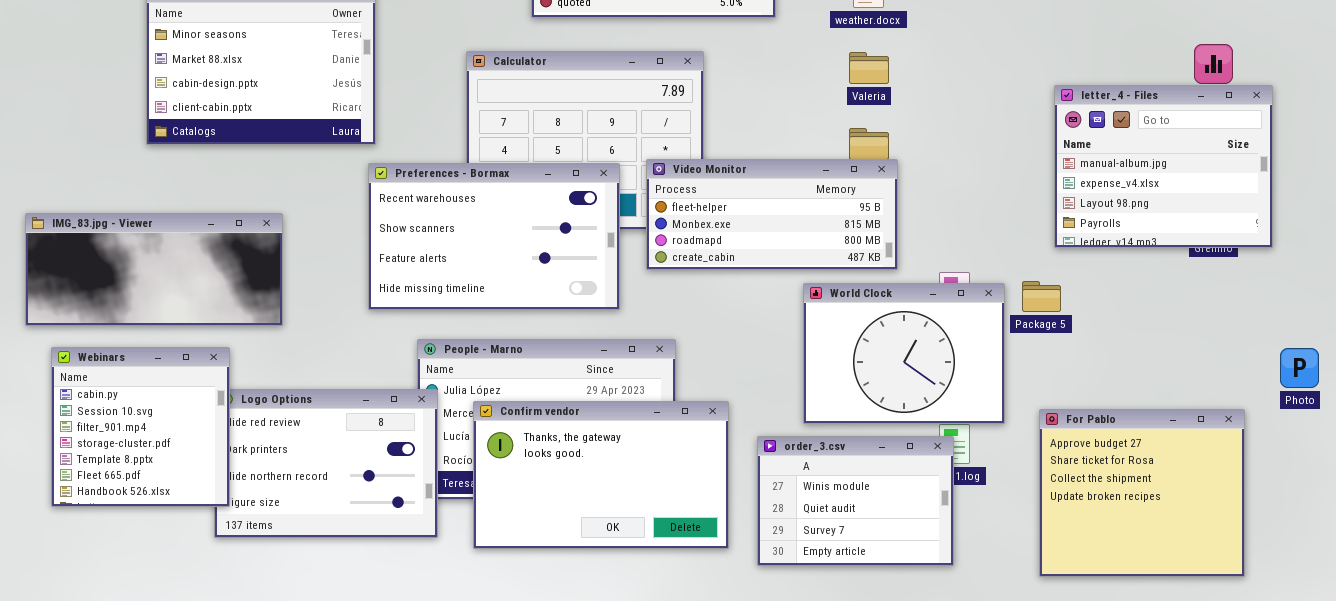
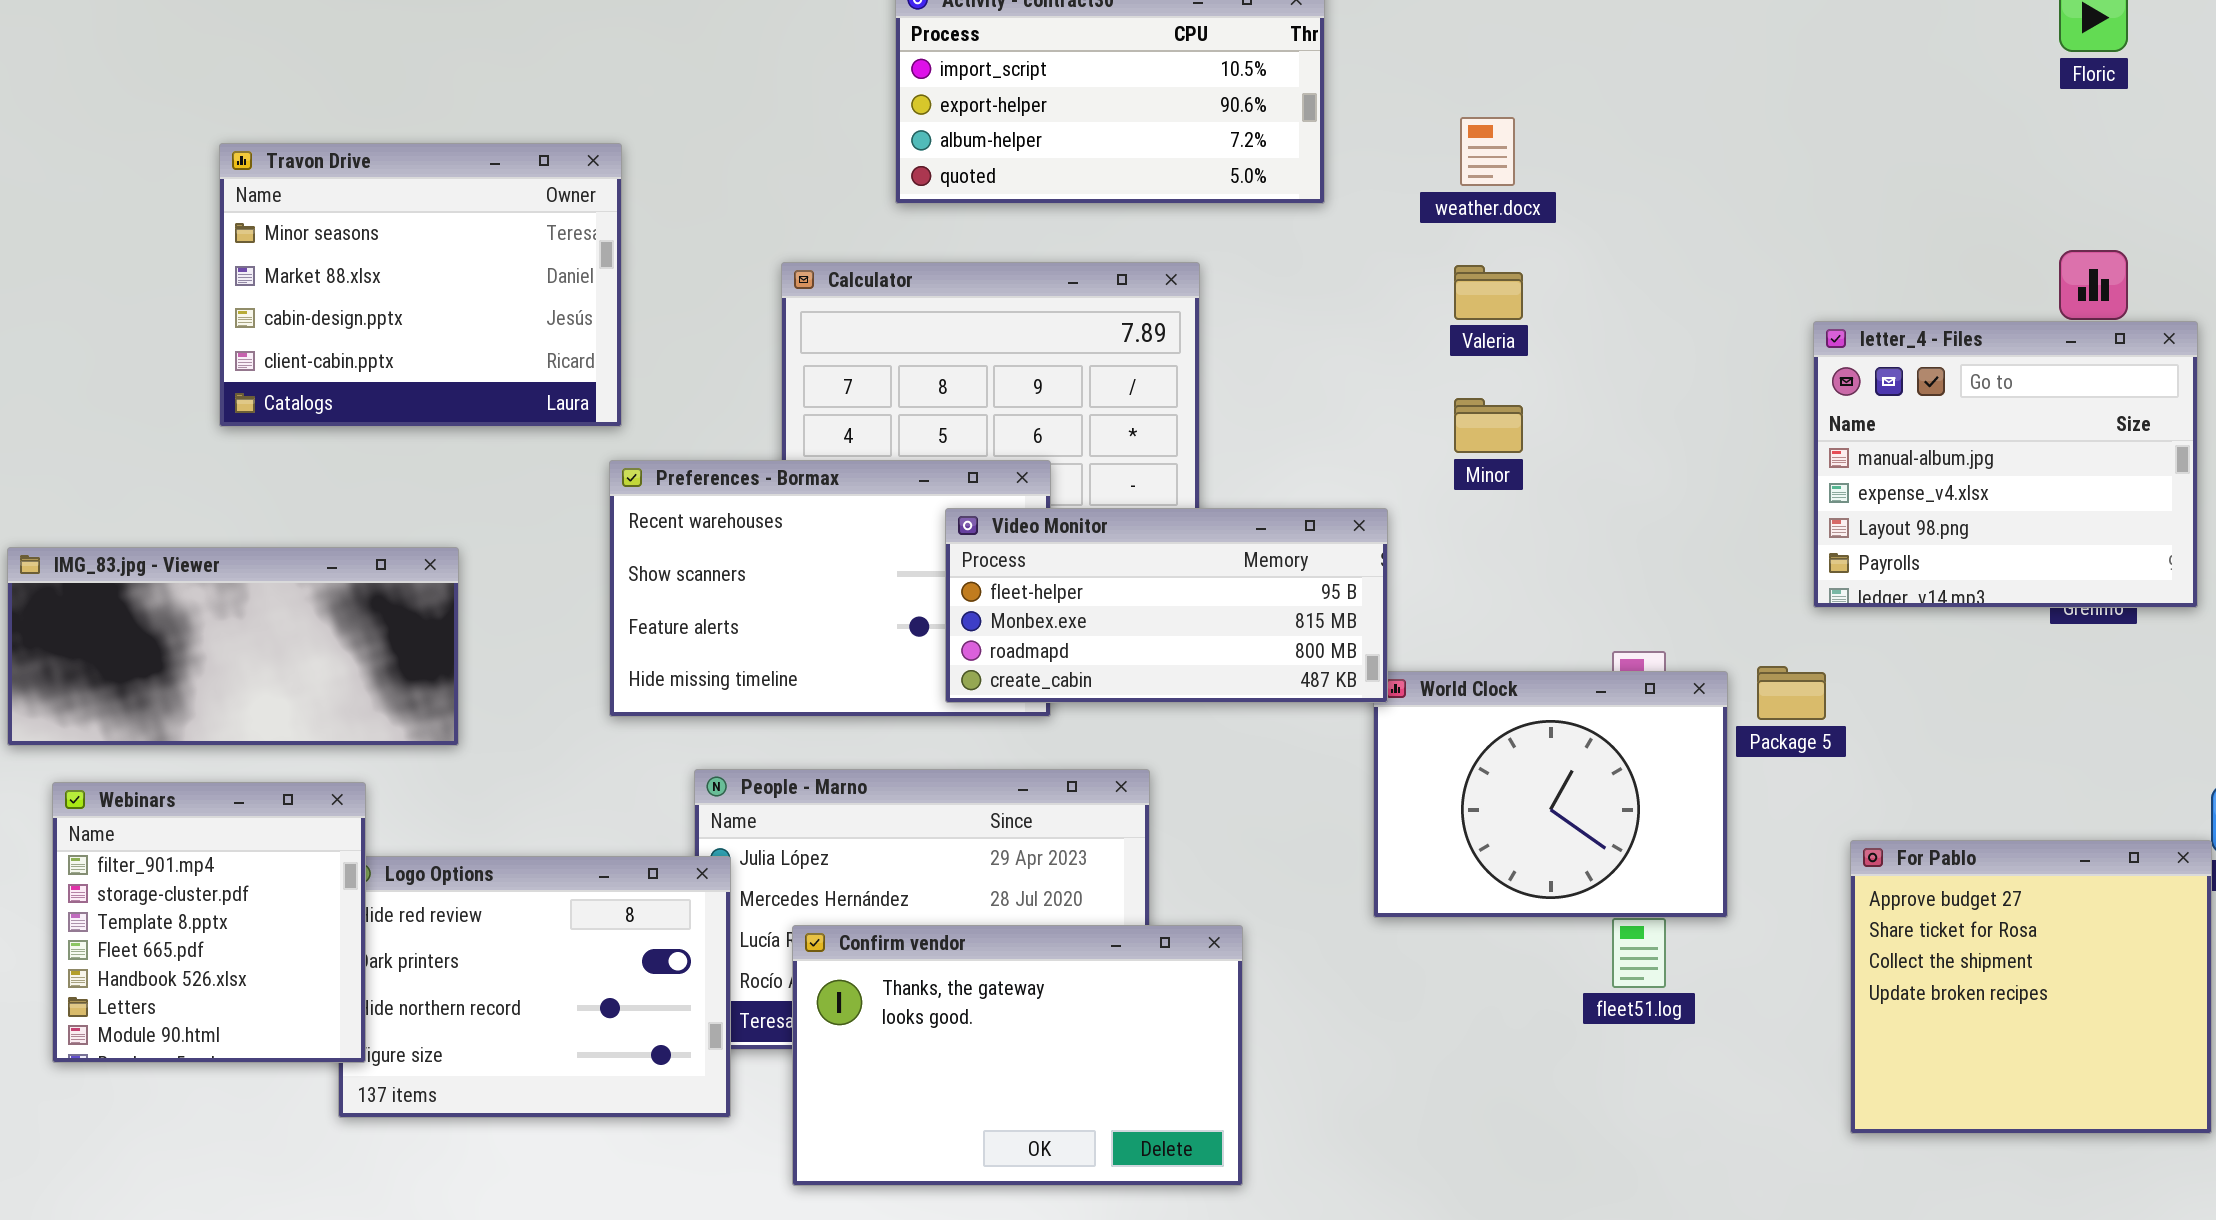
Video Monitor: [646,159,898,270] -> [945,508,1388,703], moved
Webinars: [51,347,230,507] -> [52,782,366,1063], scrolled down 2 rows
Confirm vendor: [473,401,729,549] -> [792,925,1243,1186], moved
For Pablo: [1039,409,1245,577] -> [1850,840,2212,1134], moved
order_3.csv: [757,436,954,566] -> none, closed

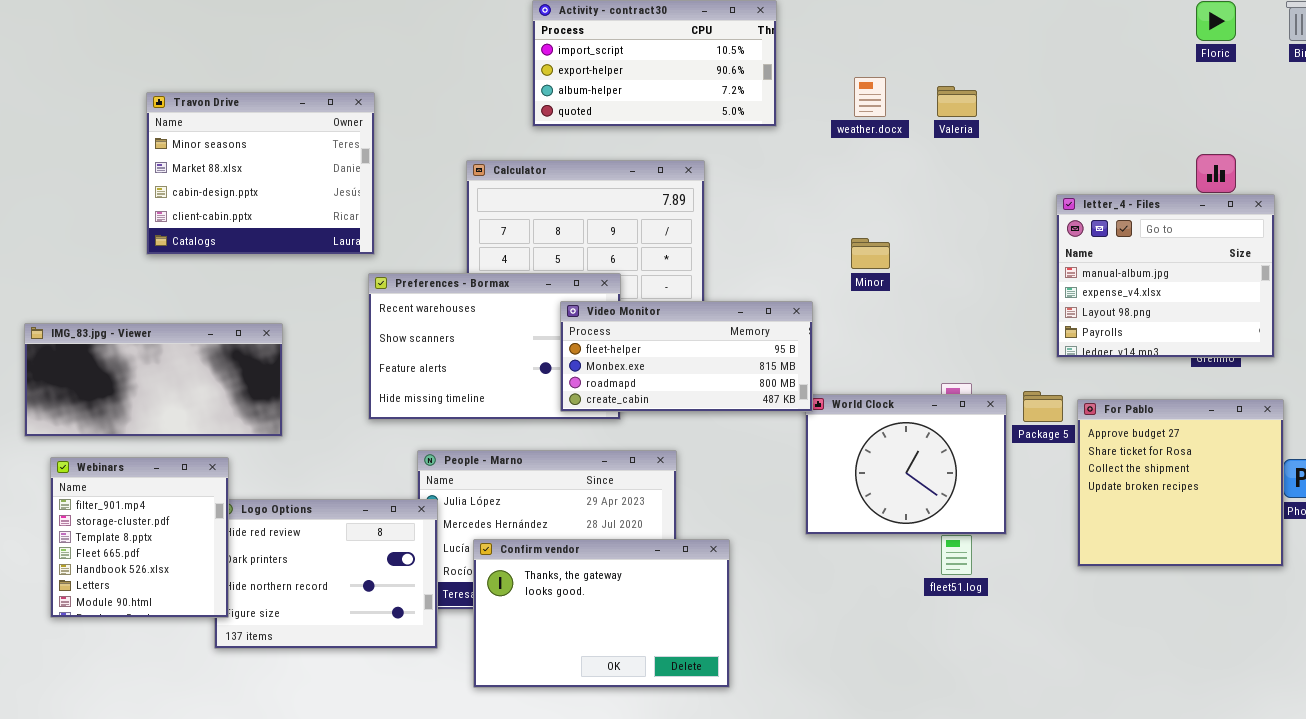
Valeria: [1454,265,1523,320] -> [937,86,977,117], moved
For Pablo: [1850,840,2212,1134] -> [1077,399,1284,567], moved

